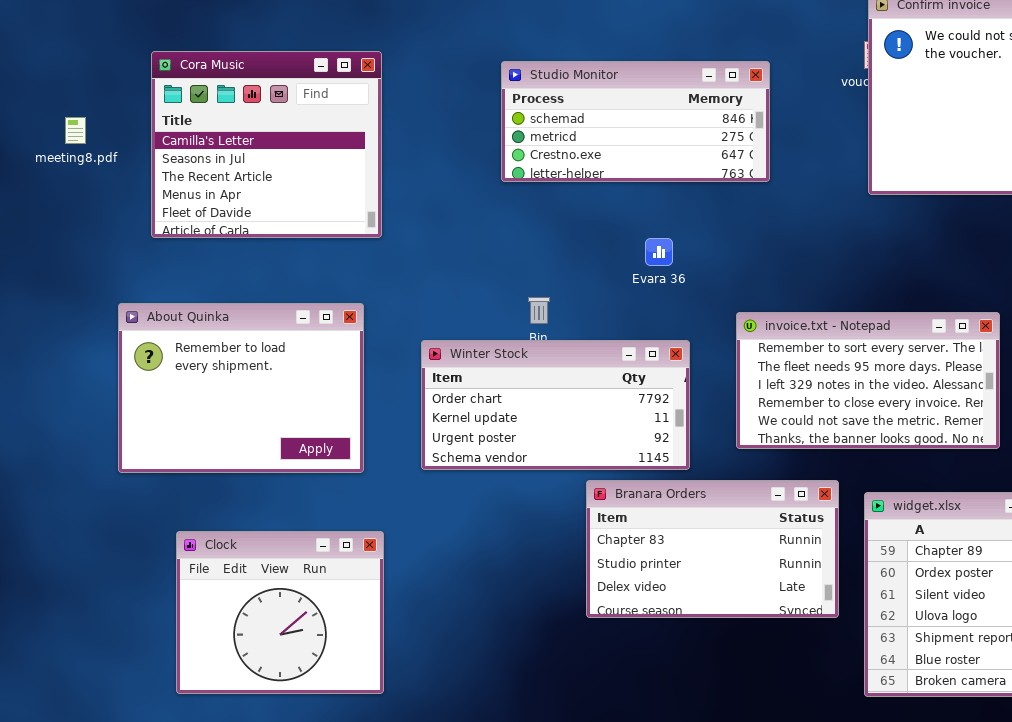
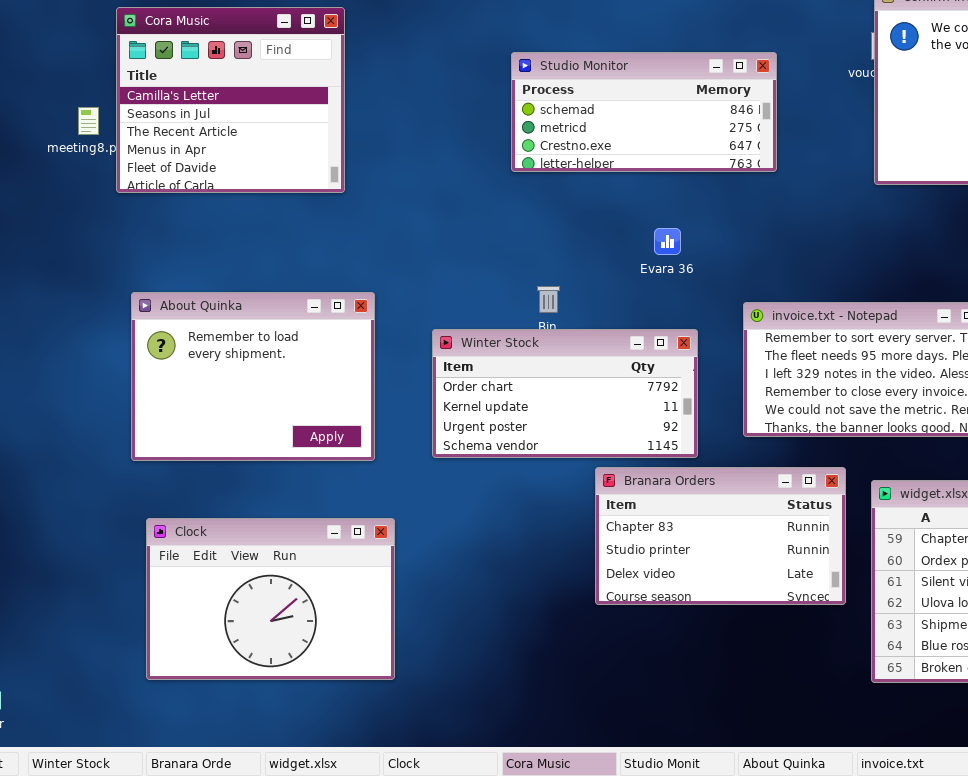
Cora Music: [151,51,382,238] -> [116,7,345,193], moved
Clock: [176,531,384,694] -> [146,518,395,680], resized

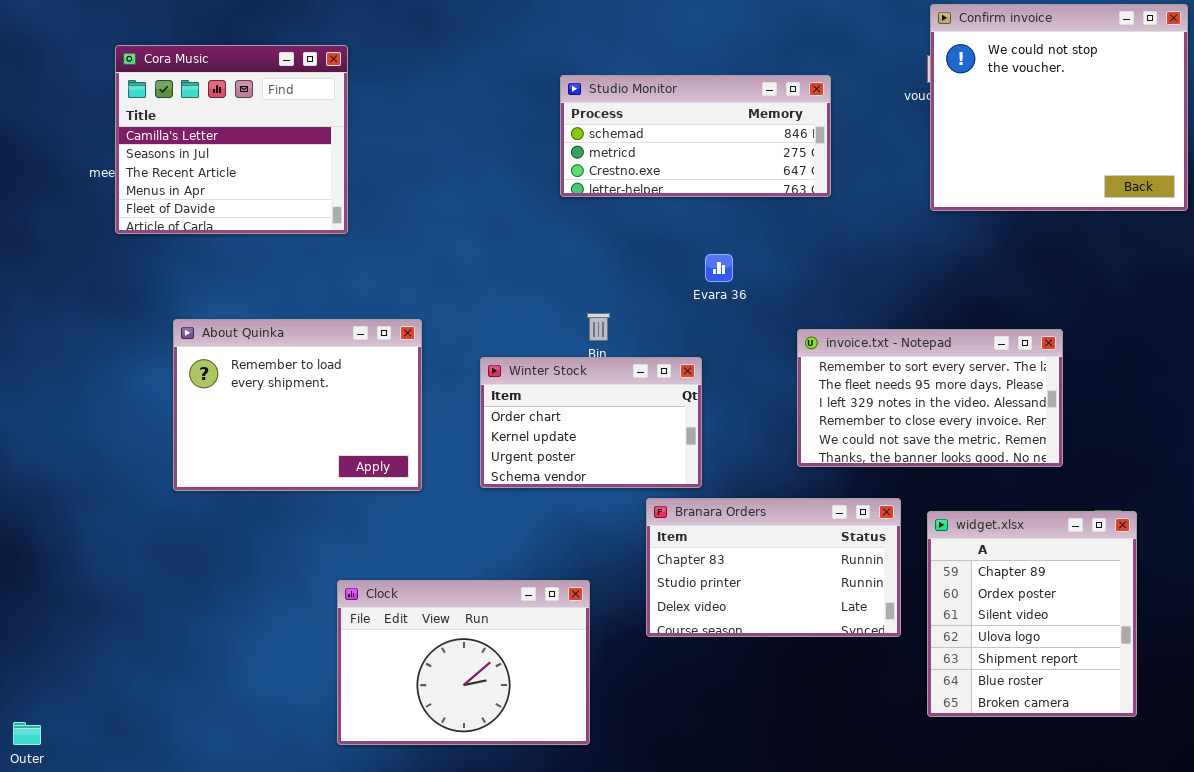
Cora Music: [116,7,345,193] -> [115,45,348,234], moved
Winter Stock: [432,329,698,458] -> [480,357,702,488], resized
Clock: [146,518,395,680] -> [337,580,590,745], moved

